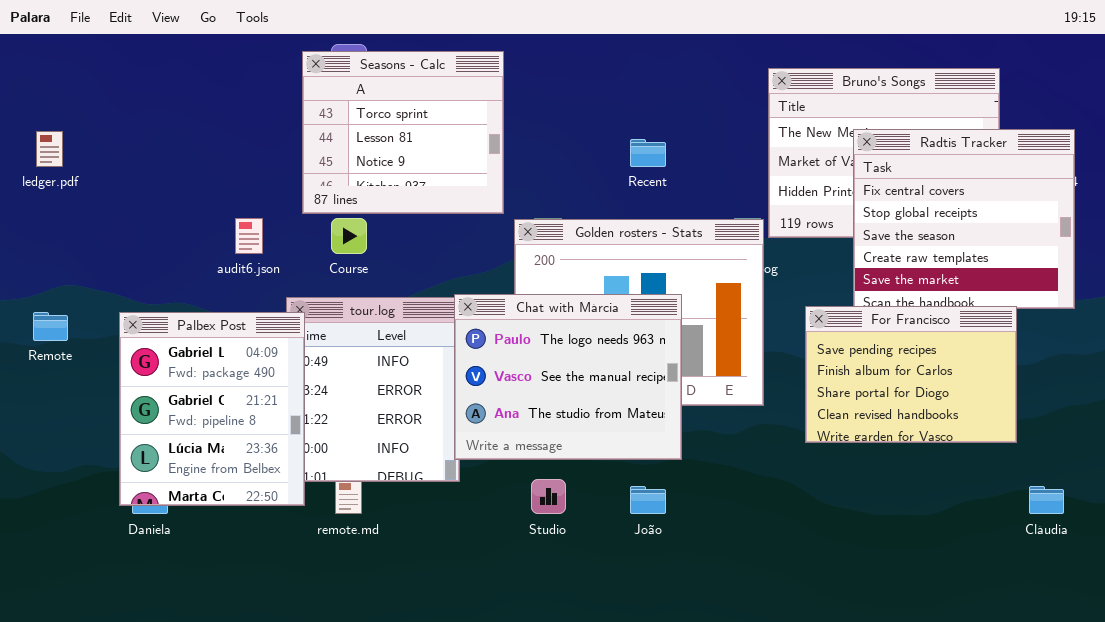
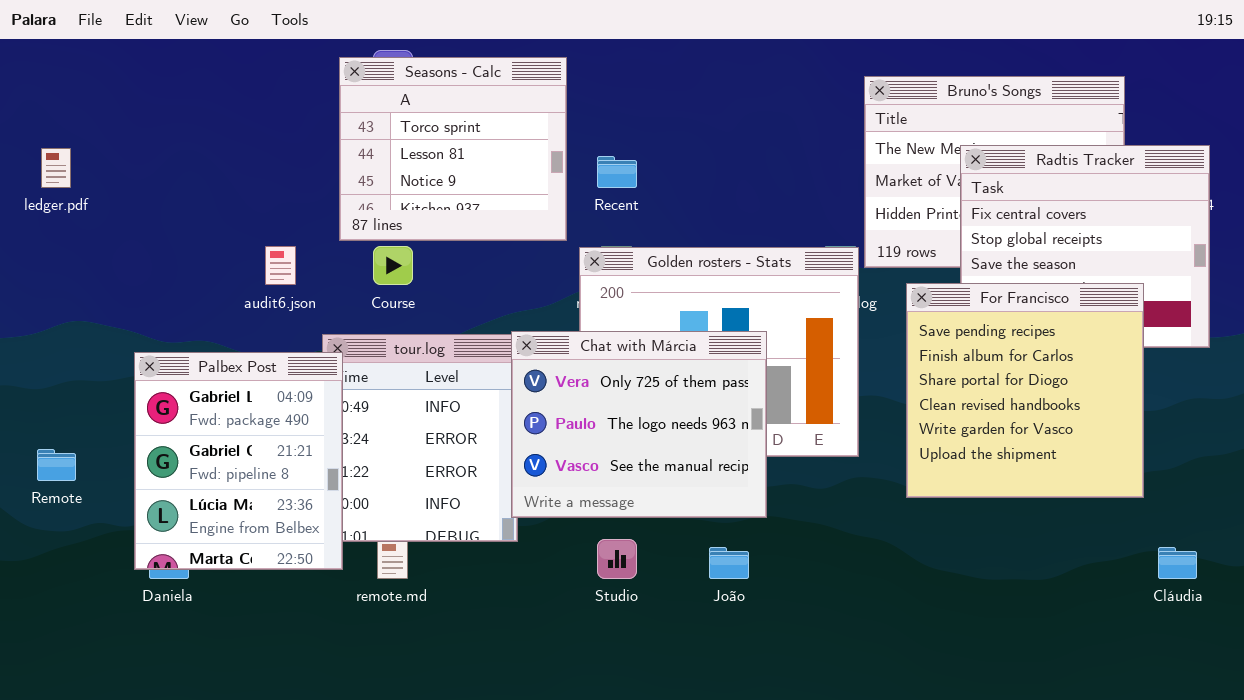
Recent: [630,139,666,167] -> [597,156,637,188], moved
Chat with Márcia: [454,294,682,460] -> [511,331,767,518], scrolled up 1 row
For Francisco: [805,306,1017,443] -> [906,283,1144,498], resized
Remote: [33,312,68,341] -> [37,449,76,481], moved

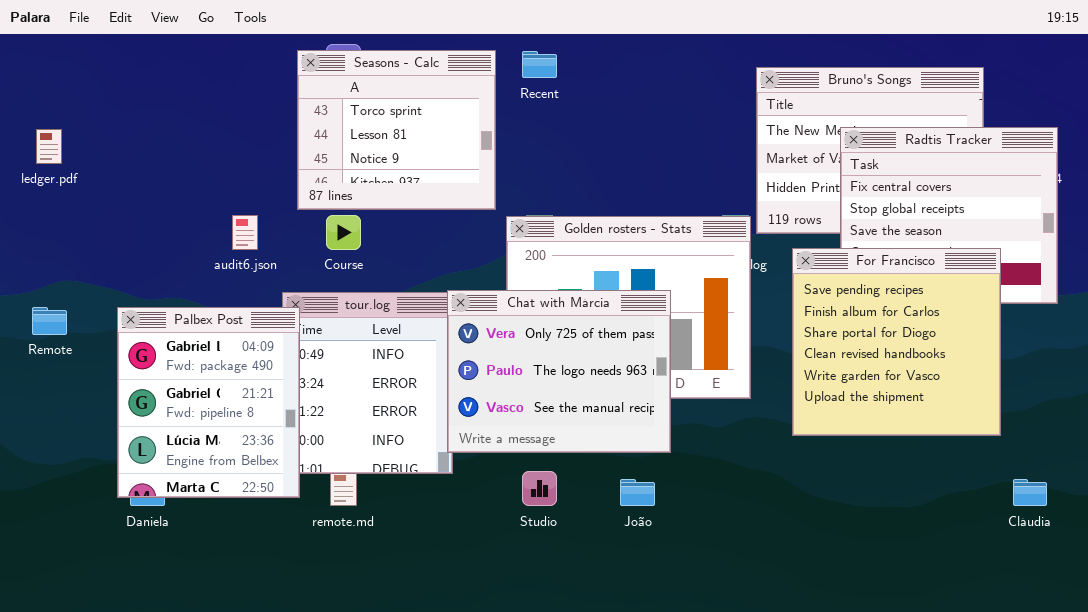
Recent: [597,156,637,188] -> [522,51,557,78], moved
Remote: [37,449,76,481] -> [32,307,67,335], moved

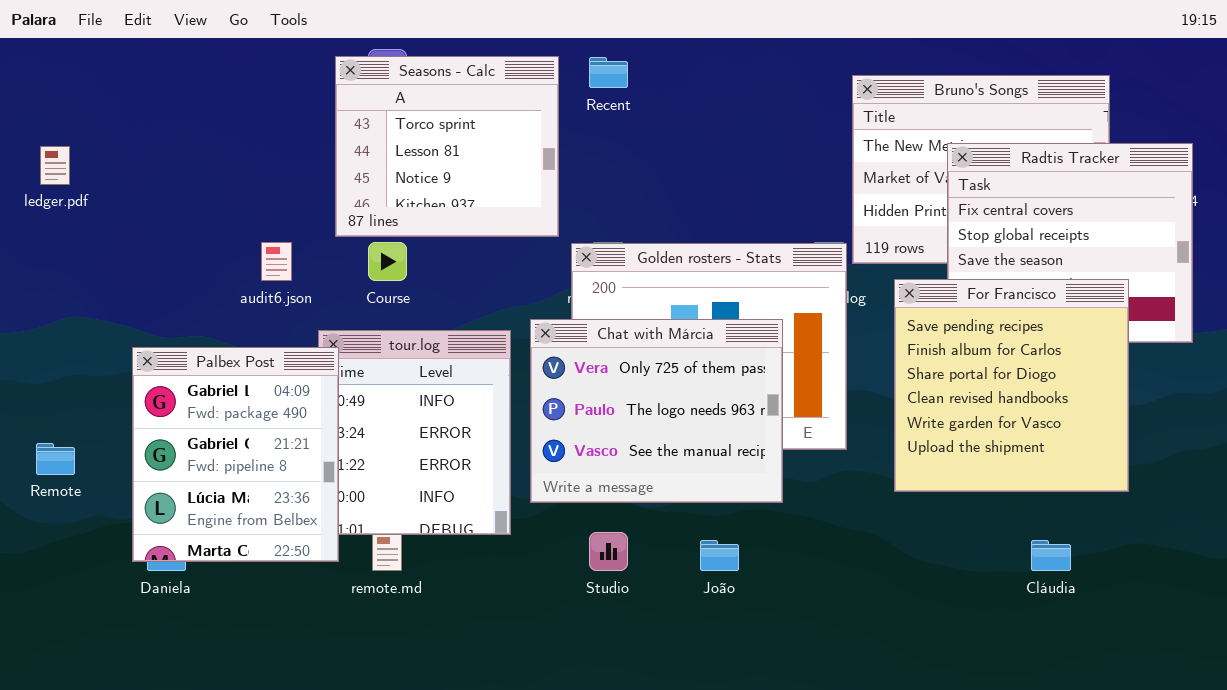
Chat with Márcia: [447,290,671,453] -> [530,319,783,503], moved
Remote: [32,307,67,335] -> [36,443,75,475], moved
Cláudia: [1013,479,1047,506] -> [1031,540,1071,571], moved

